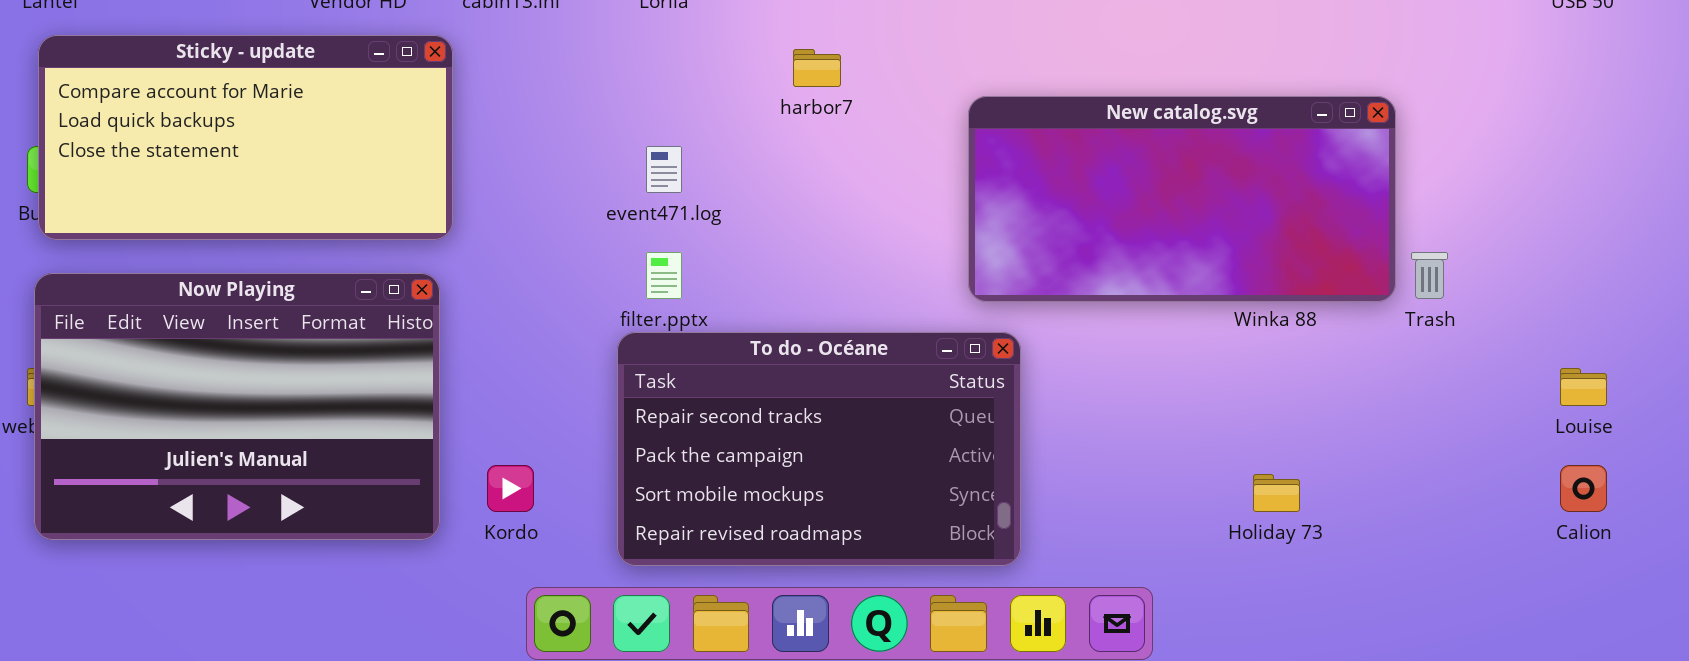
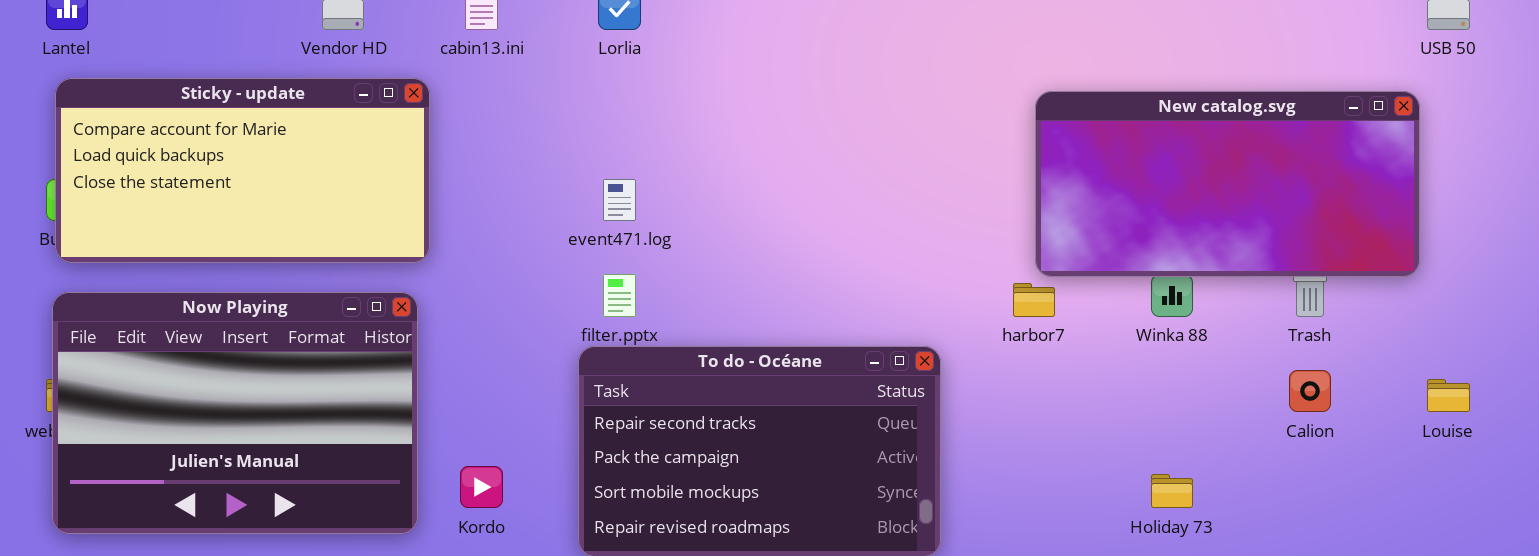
harbor7: [793,49,841,87] -> [1013,283,1055,317], moved
New catalog.svg: [968,96,1396,302] -> [1035,91,1420,277], moved
Calion: [1560,465,1607,512] -> [1289,370,1331,412], moved

